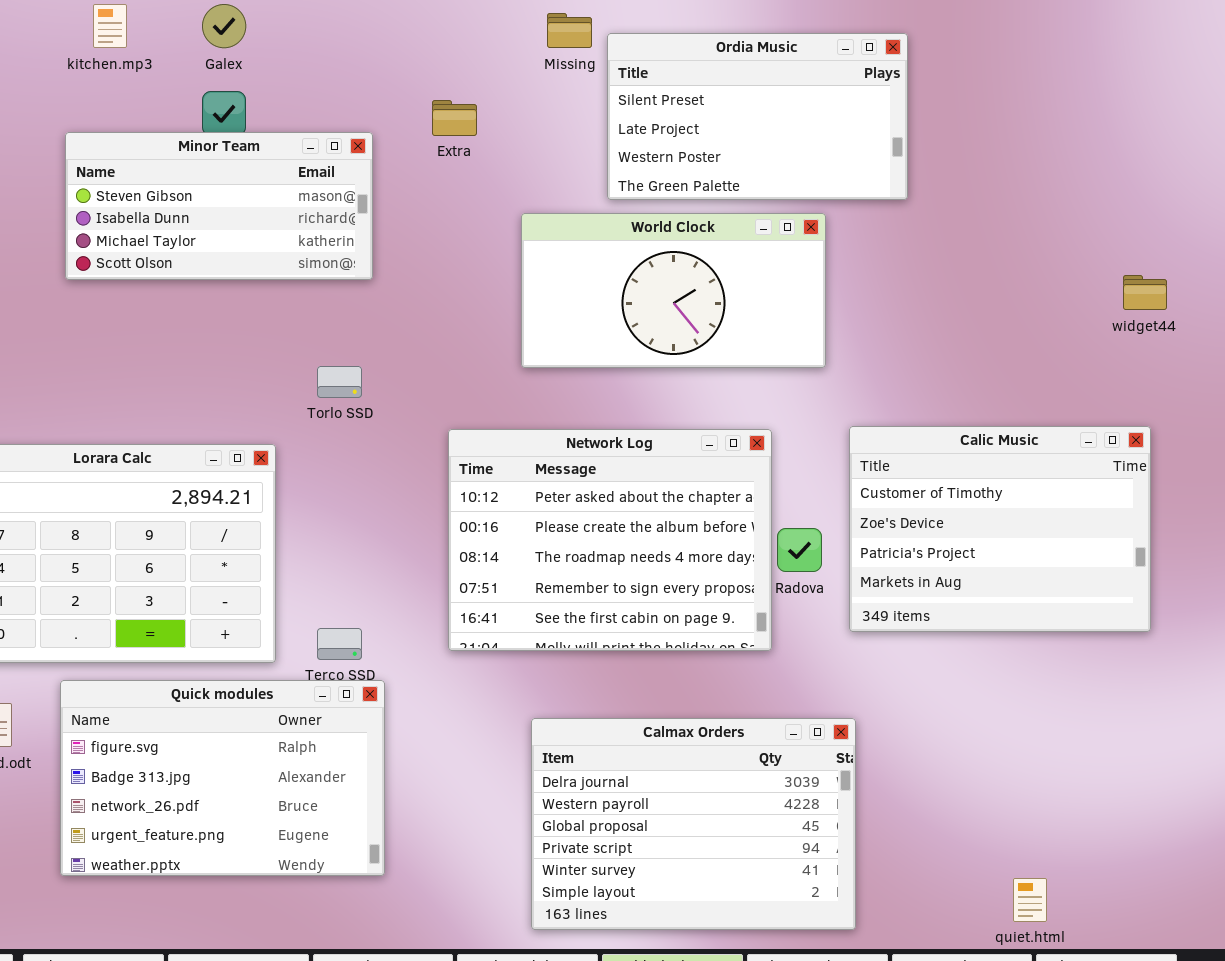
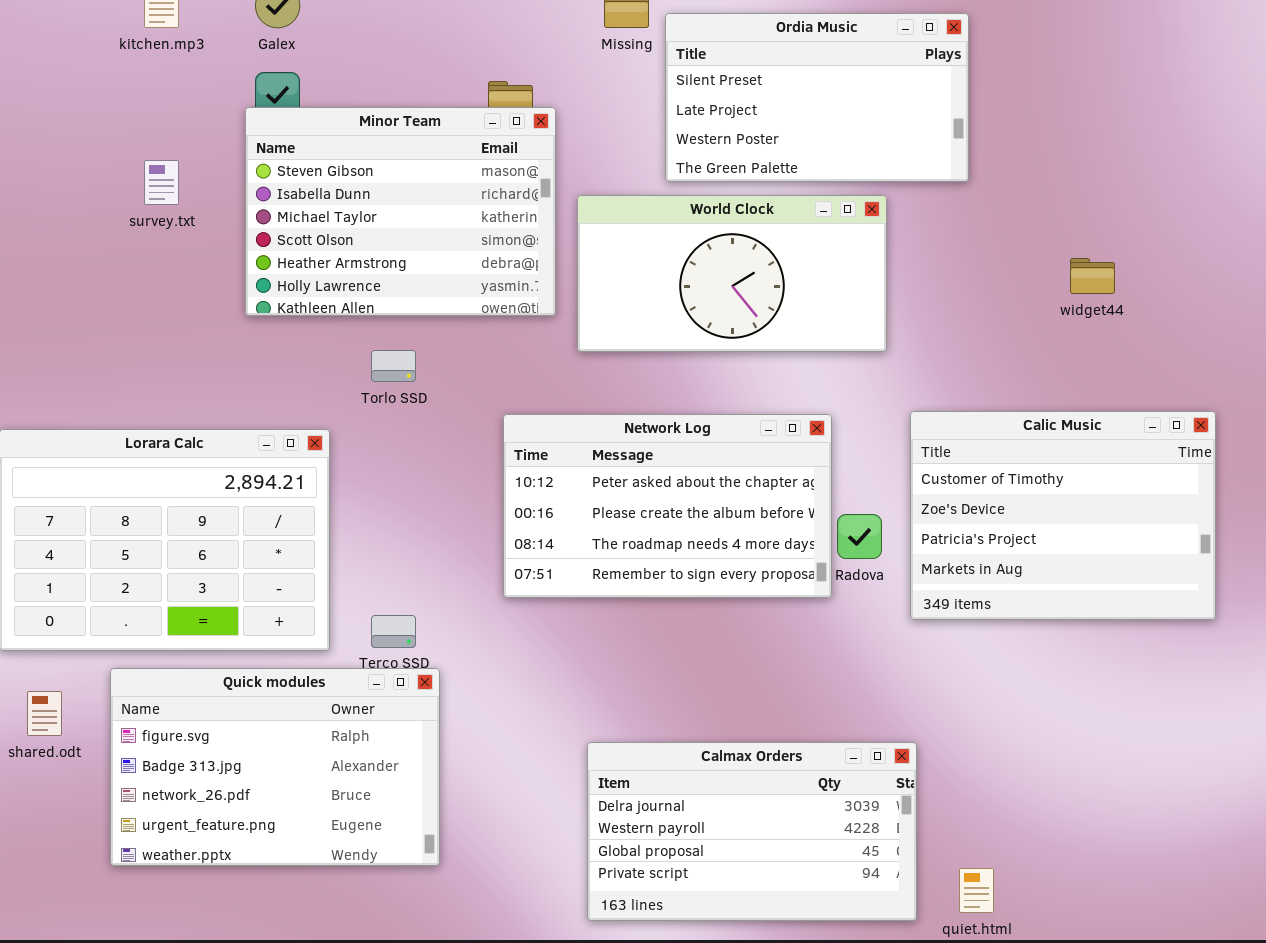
Minor Team: [65,132,373,280] -> [245,107,556,316], moved, resized
widget44: [1123,275,1167,310] -> [1070,258,1115,294], moved
Network Log: [448,429,772,651] -> [503,414,832,598], resized
Calmax Orders: [531,718,856,930] -> [587,742,917,921], resized
quiet.html: [1013,878,1047,922] -> [959,868,994,913], moved

